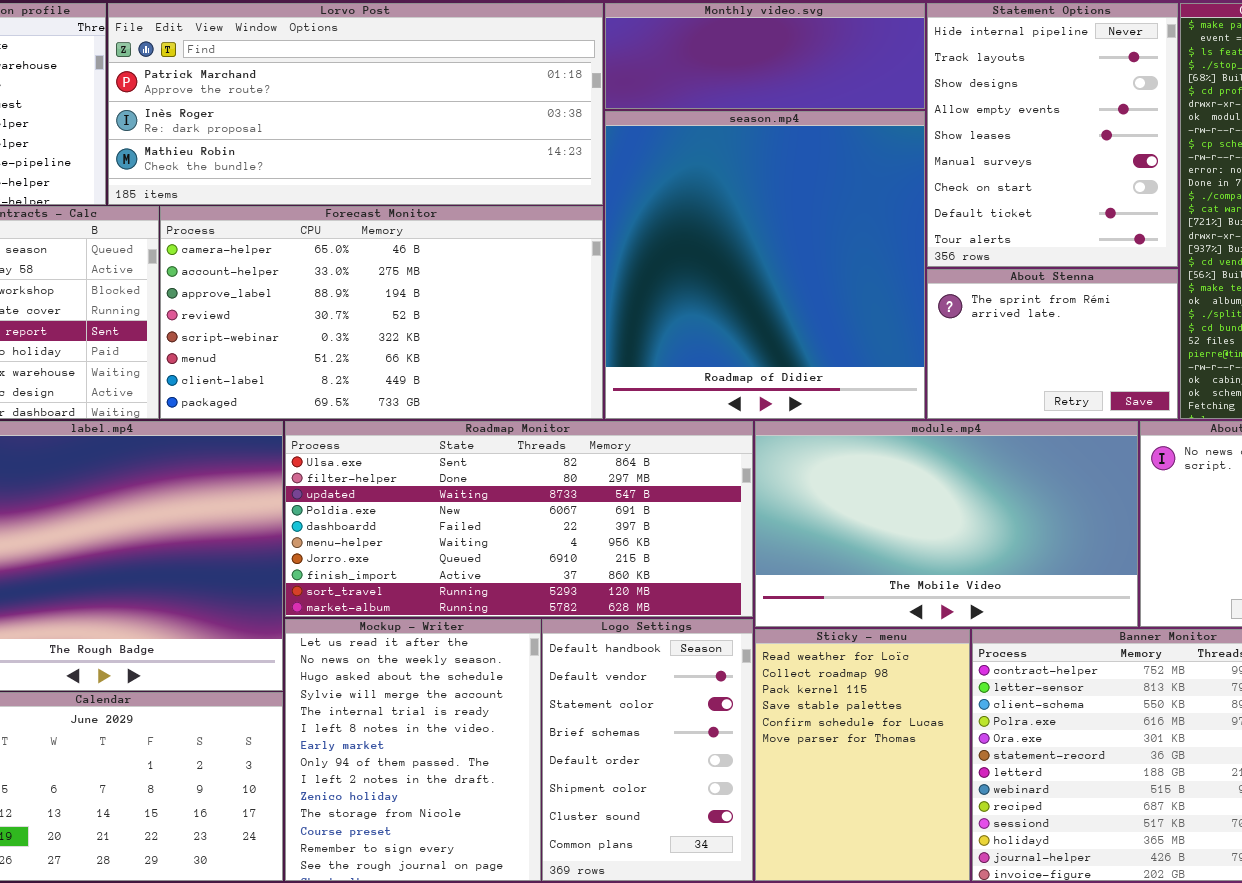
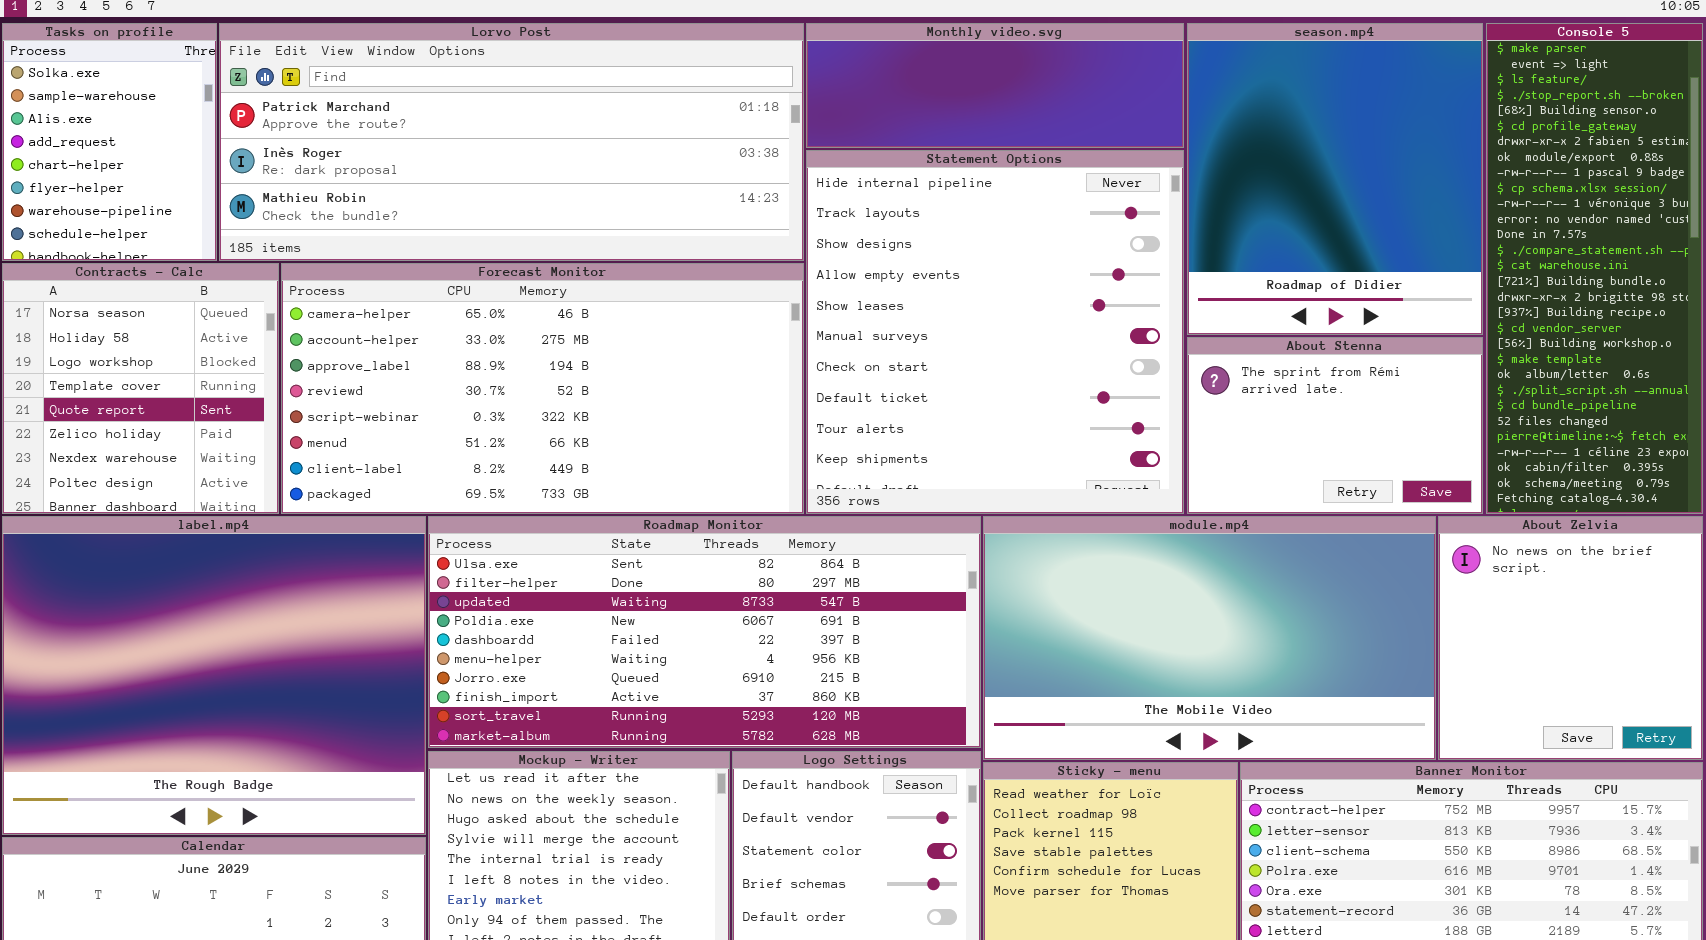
Statement Options: [927,3,1178,267] -> [806,150,1184,514], moved, resized
season.mp4: [605,111,925,419] -> [1187,23,1483,335], moved, resized

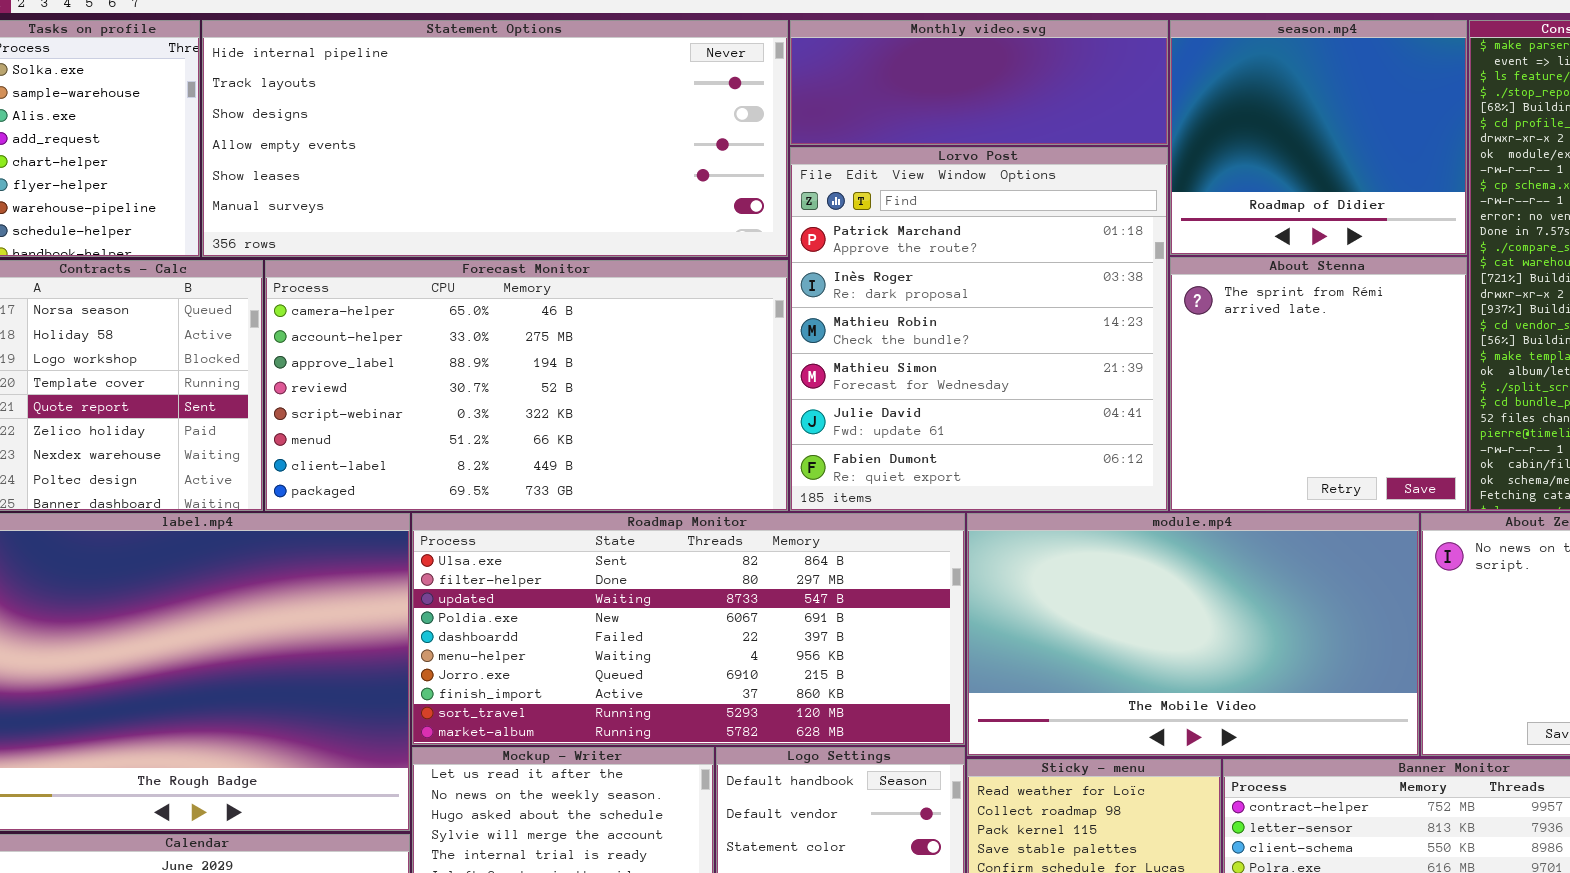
Lorvo Post: [219,23,804,261] -> [790,147,1168,511], moved, resized
season.mp4: [1187,23,1483,335] -> [1170,20,1467,255], resized
Statement Options: [806,150,1184,514] -> [202,20,788,257], moved, resized
About Stenna: [1187,337,1483,514] -> [1170,257,1467,511], resized

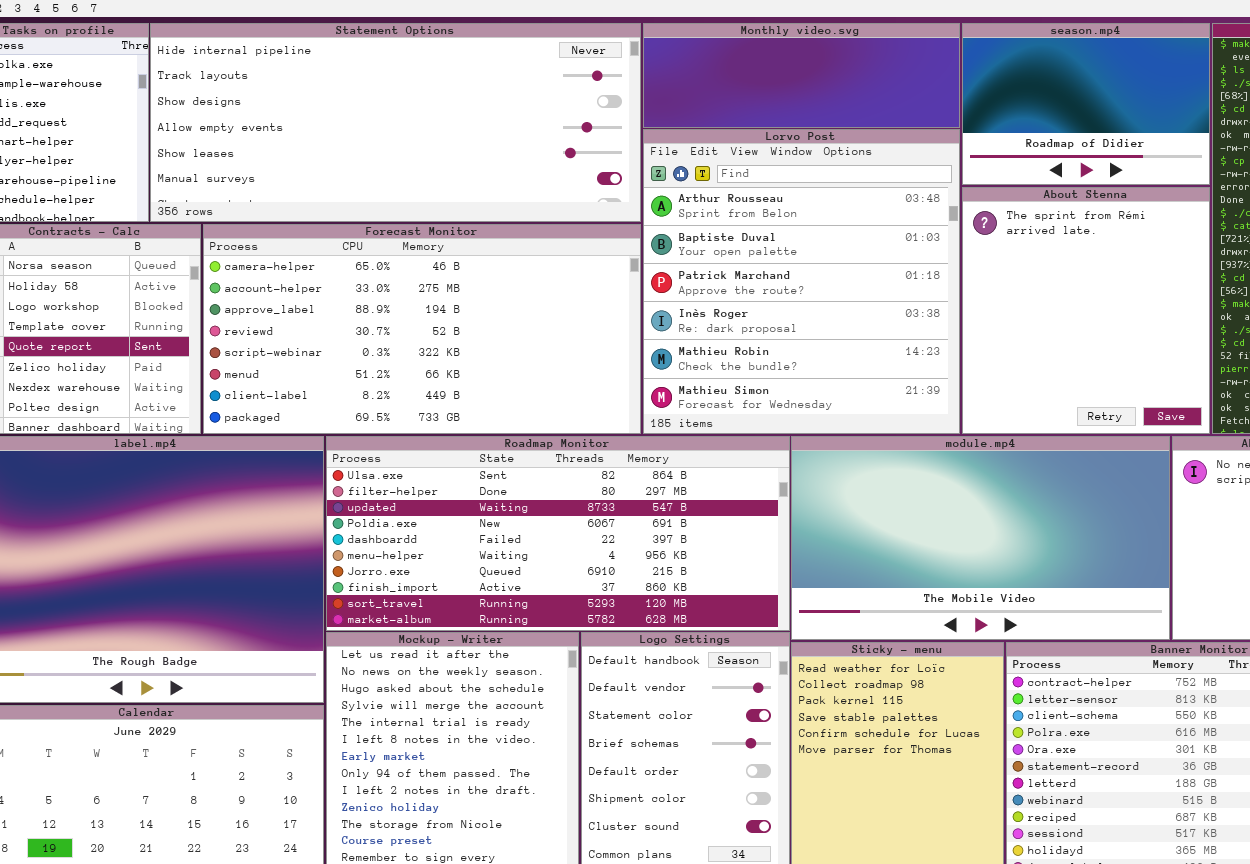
season.mp4: [1170,20,1467,255] -> [962,23,1210,185], resized
Lorvo Post: [790,147,1168,511] -> [643,129,960,434], scrolled up 2 rows
About Stenna: [1170,257,1467,511] -> [962,187,1210,434], resized

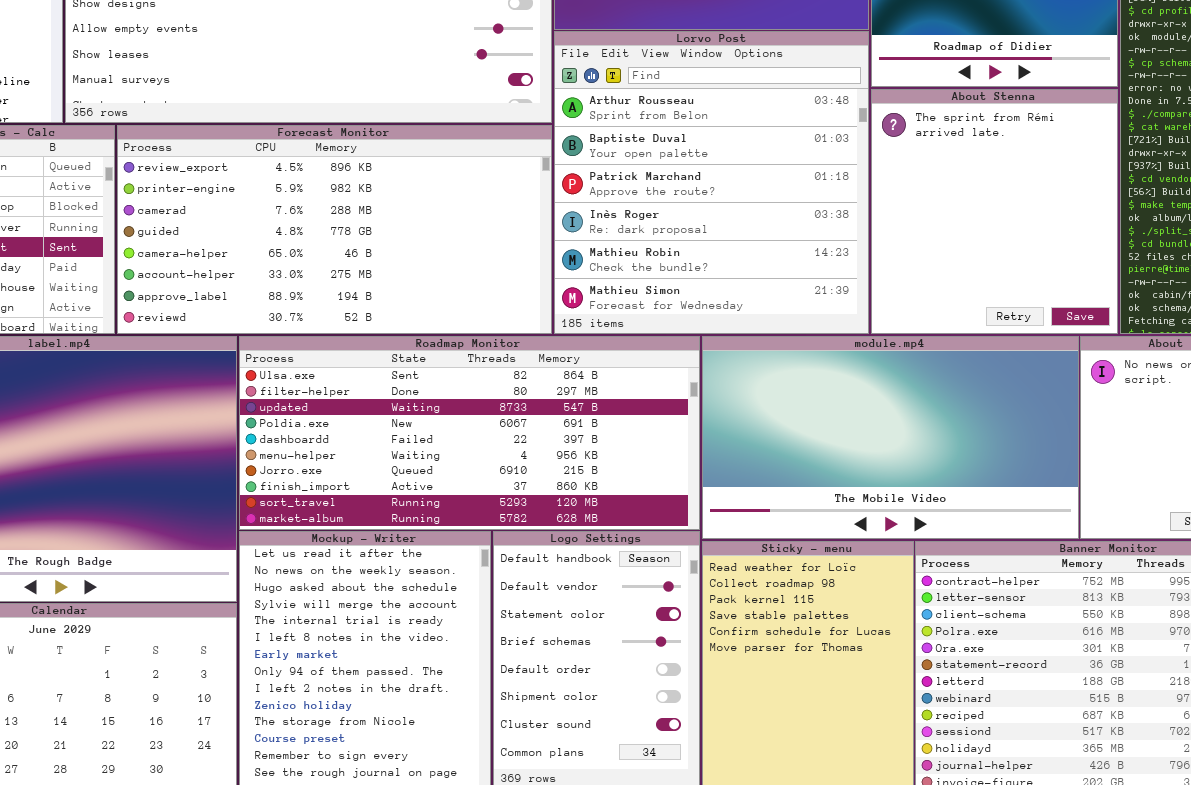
Forecast Monitor: [203,224,641,434] -> [117,125,552,334], scrolled up 4 rows

